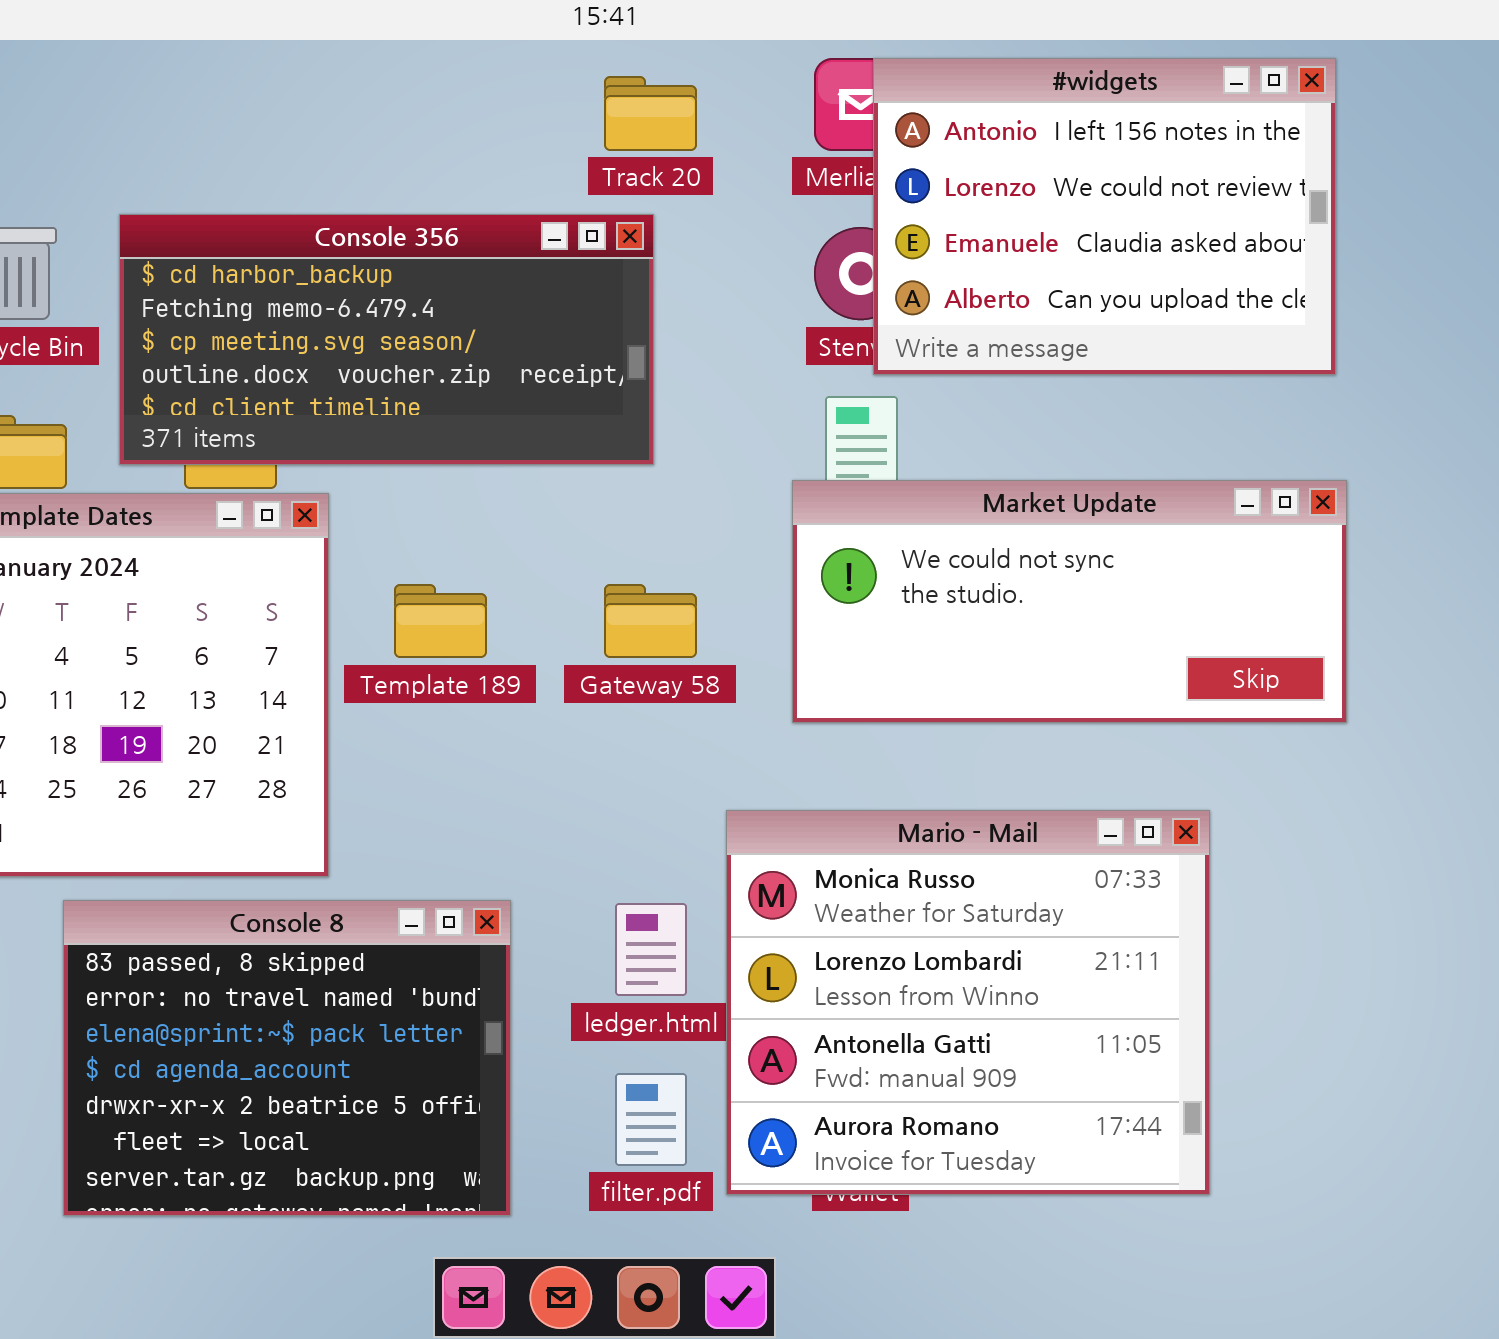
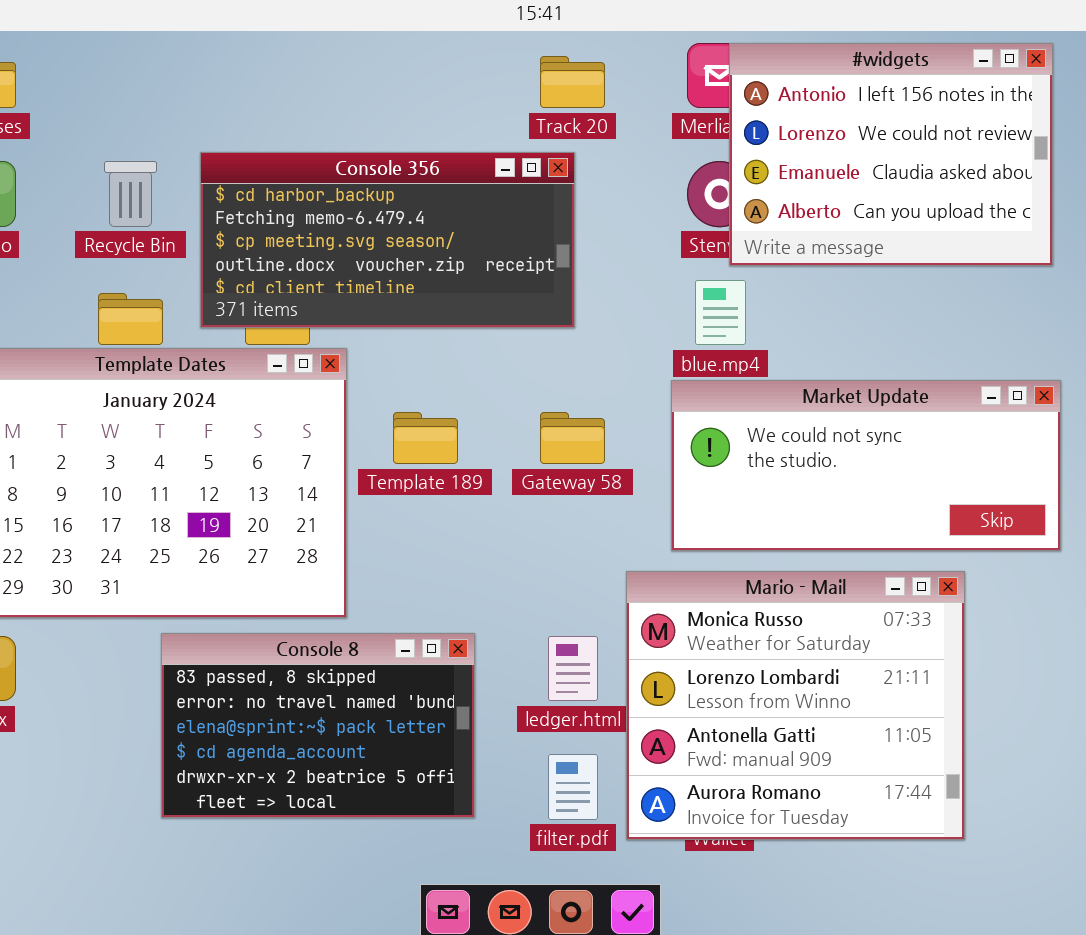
Market Update: [792,480,1347,723] -> [671,380,1061,551], moved
Console 8: [63,900,511,1216] -> [161,633,475,818], resized

